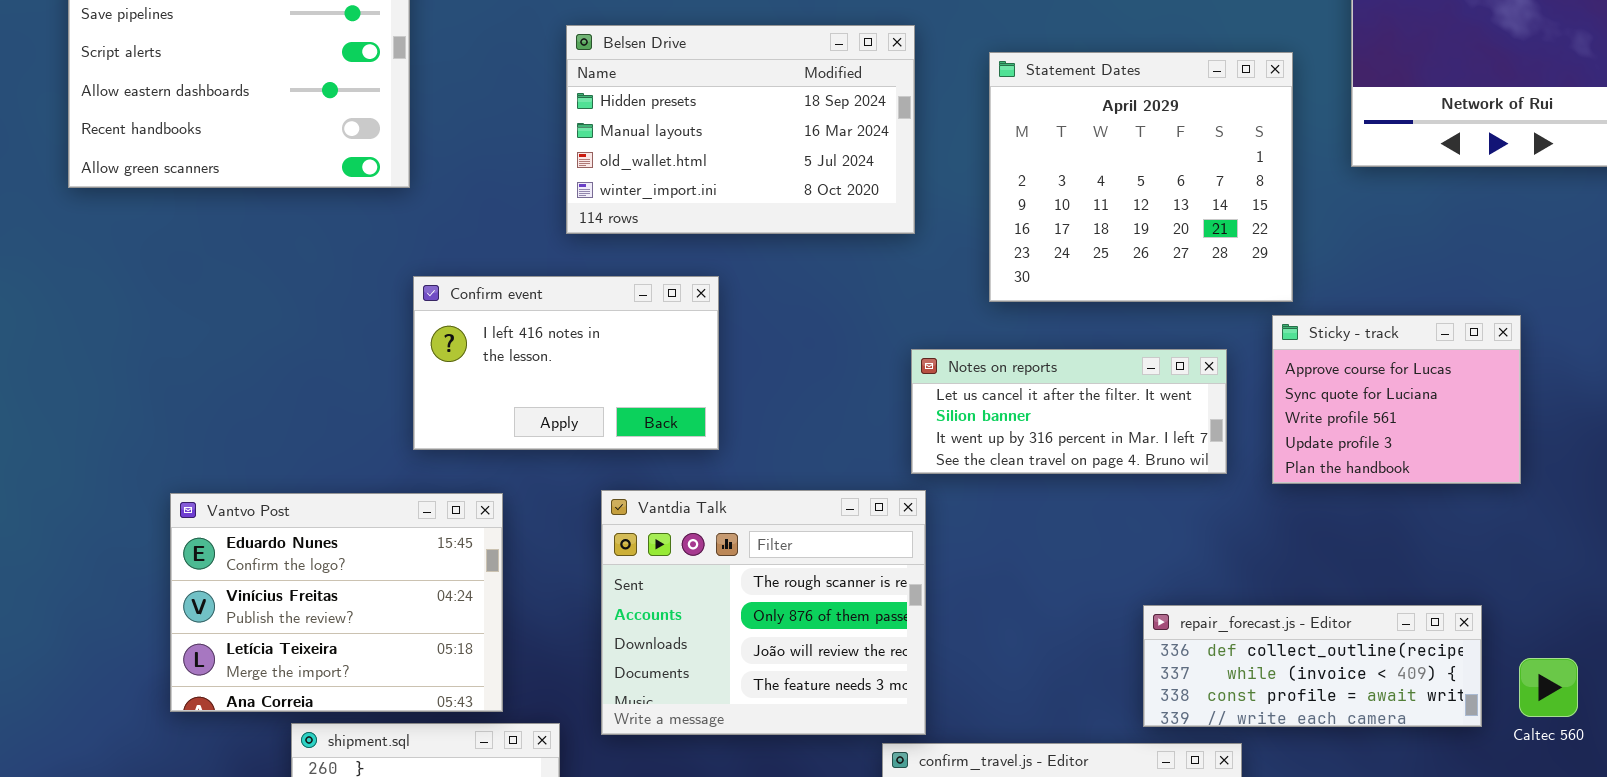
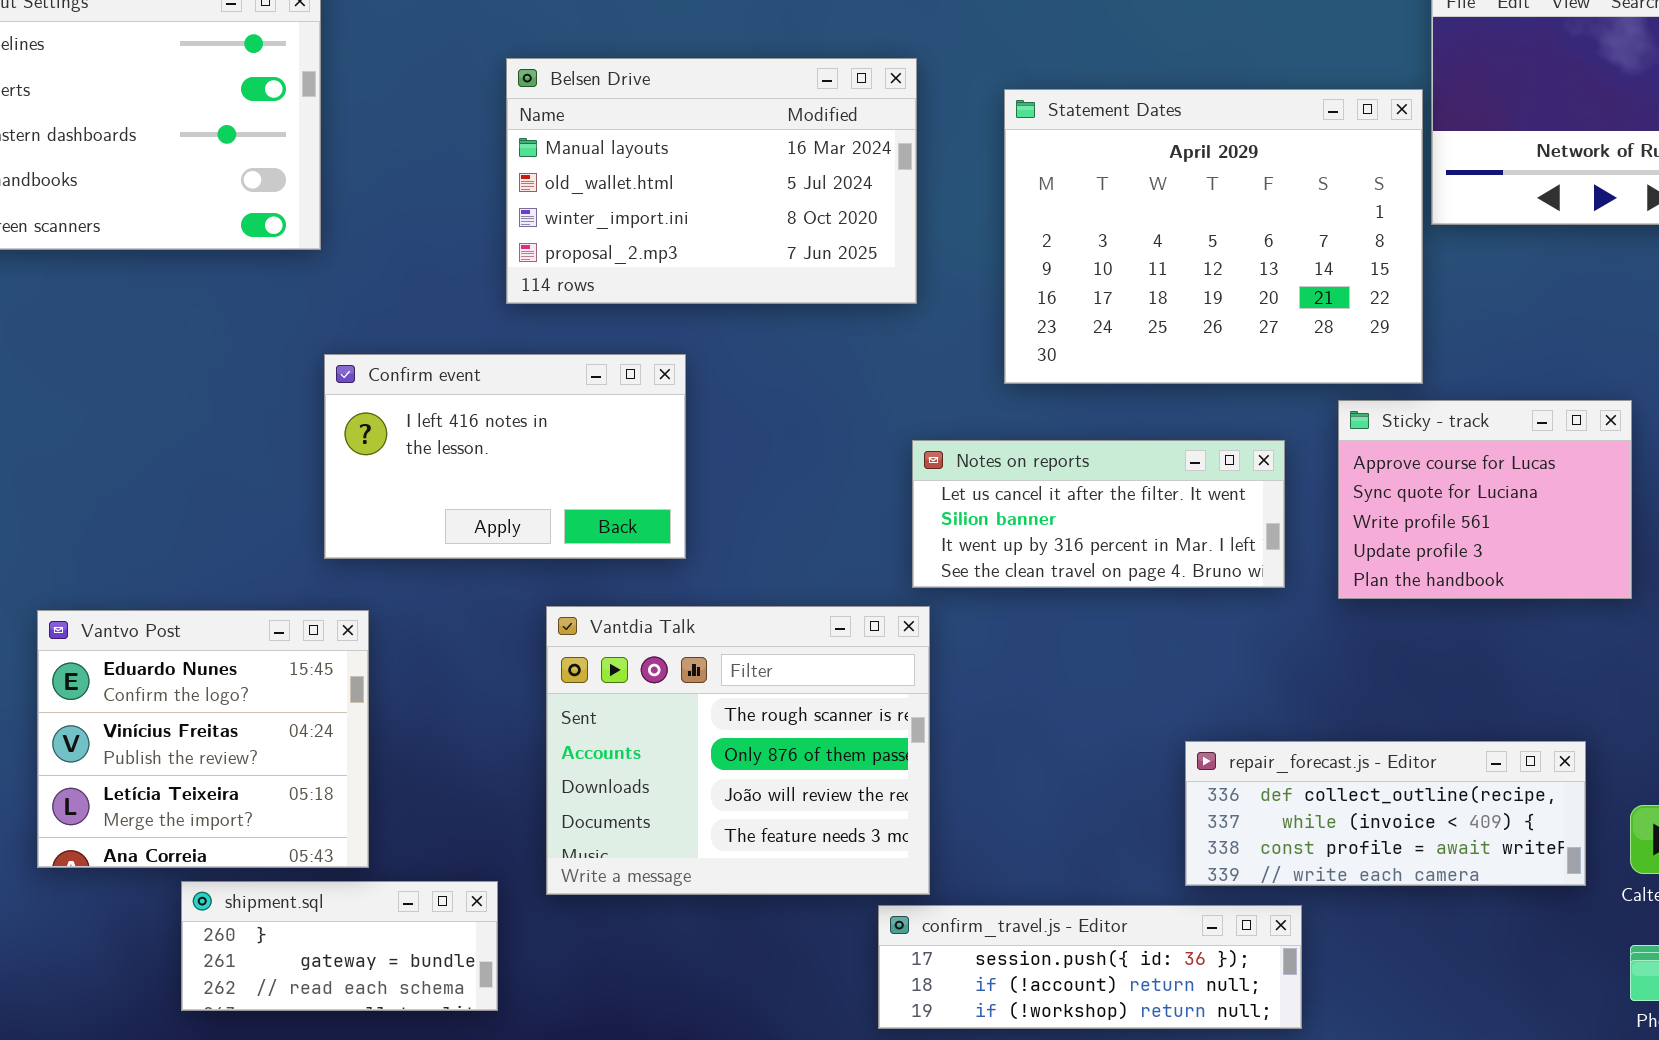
Belsen Drive: [566,25,915,234] -> [506,58,917,304], scrolled down 1 row
Statement Dates: [989,52,1293,302] -> [1004,89,1423,384], resized
Vantvo Post: [170,493,503,712] -> [37,610,369,868], resized

